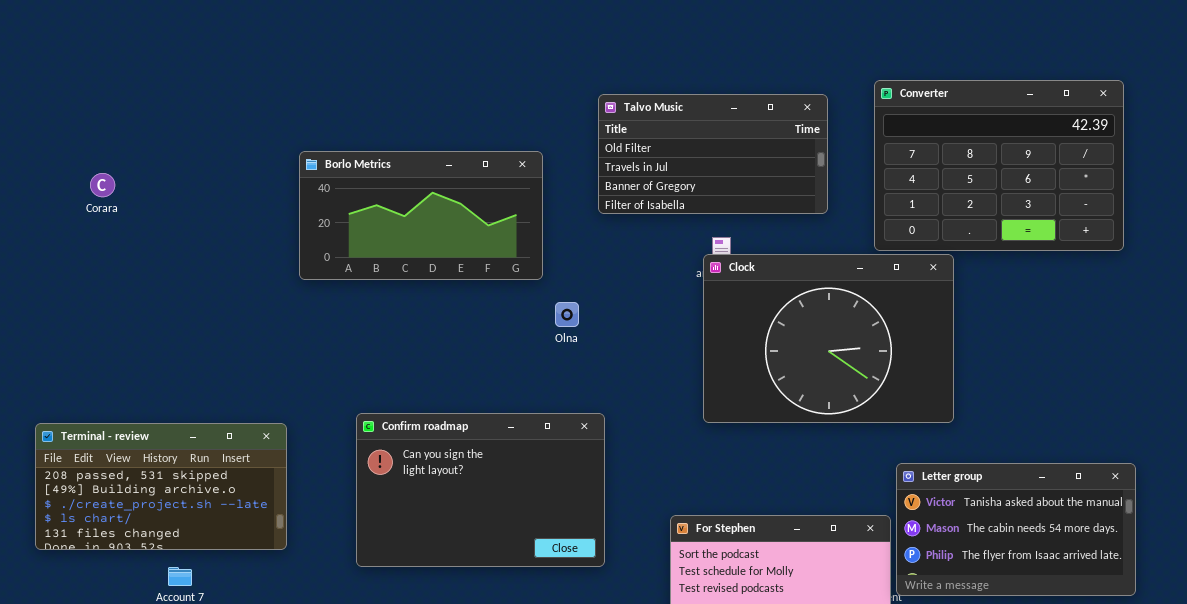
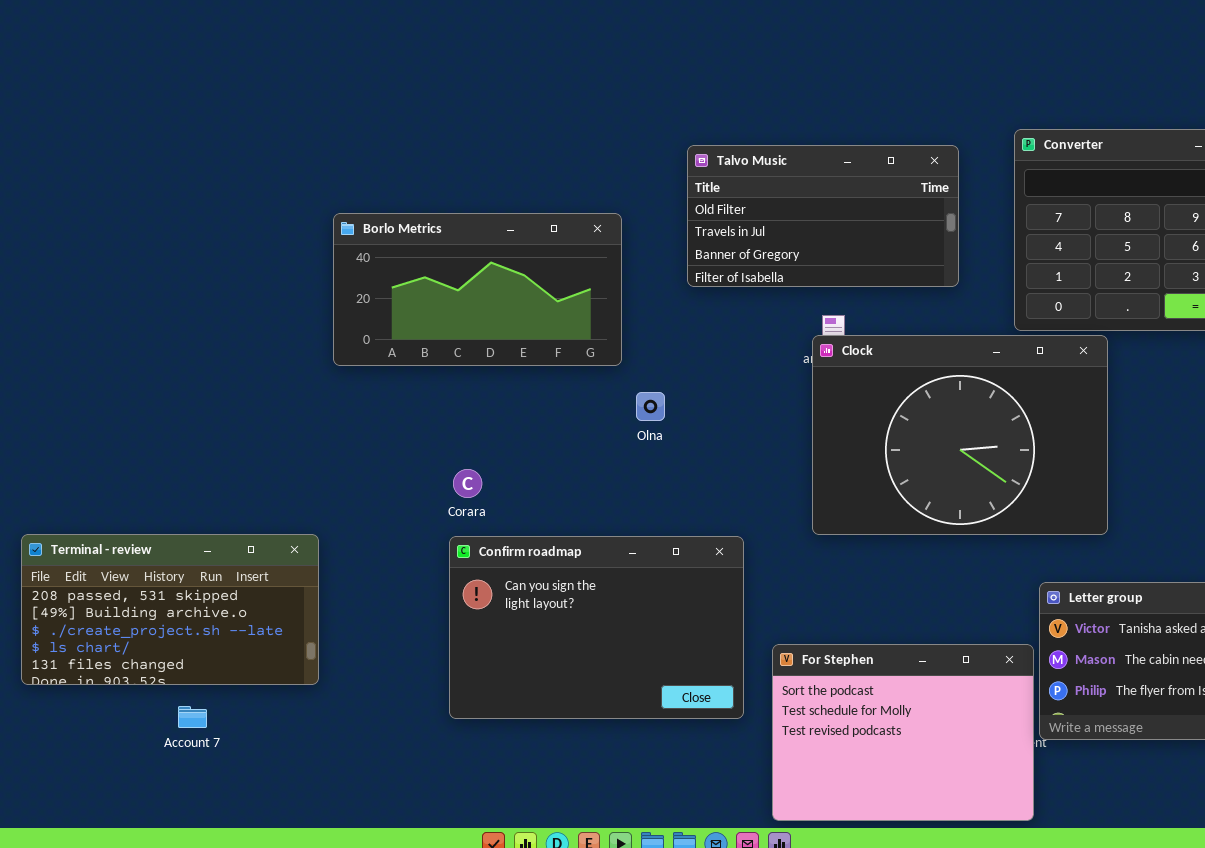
Corara: [90,173,115,197] -> [453,469,482,498], moved
Confirm roadmap: [356,413,605,567] -> [449,536,744,719], moved

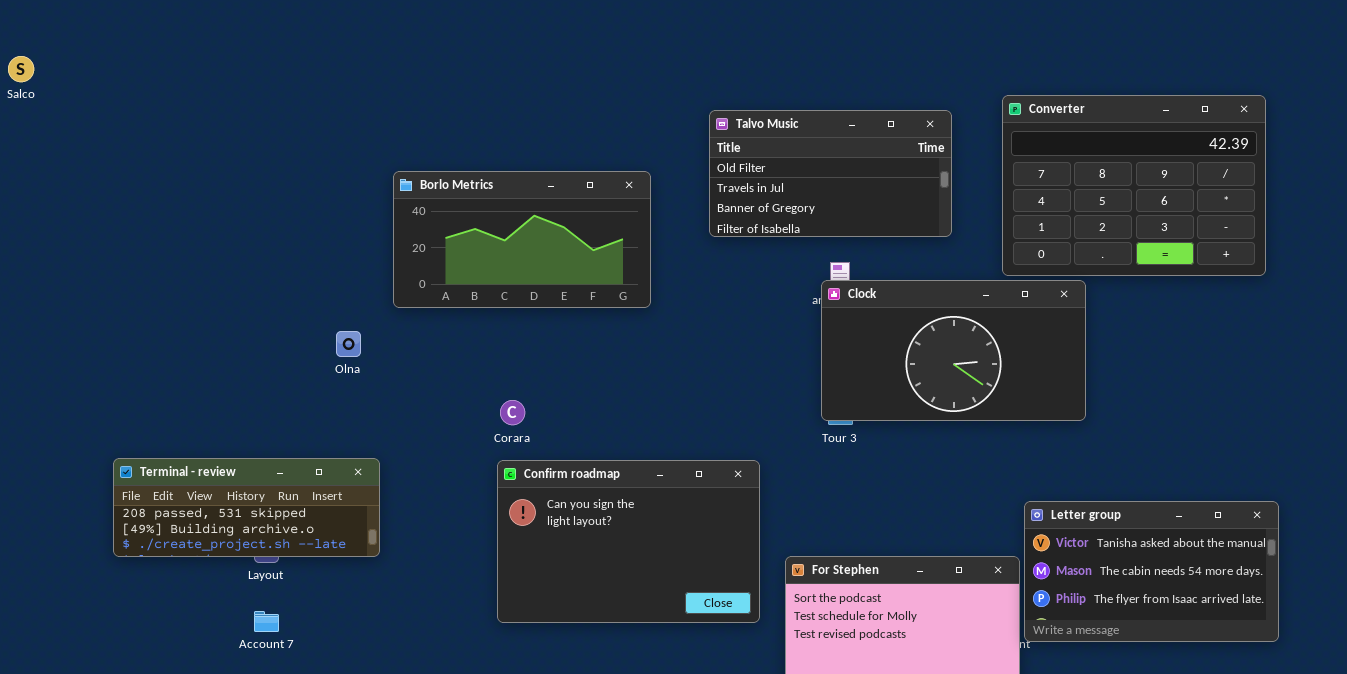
Clock: [812,335,1108,535] -> [821,280,1086,421], resized
Olna: [636,392,665,421] -> [336,331,361,357], moved
Terminal - review: [21,534,319,685] -> [113,458,380,557], resized

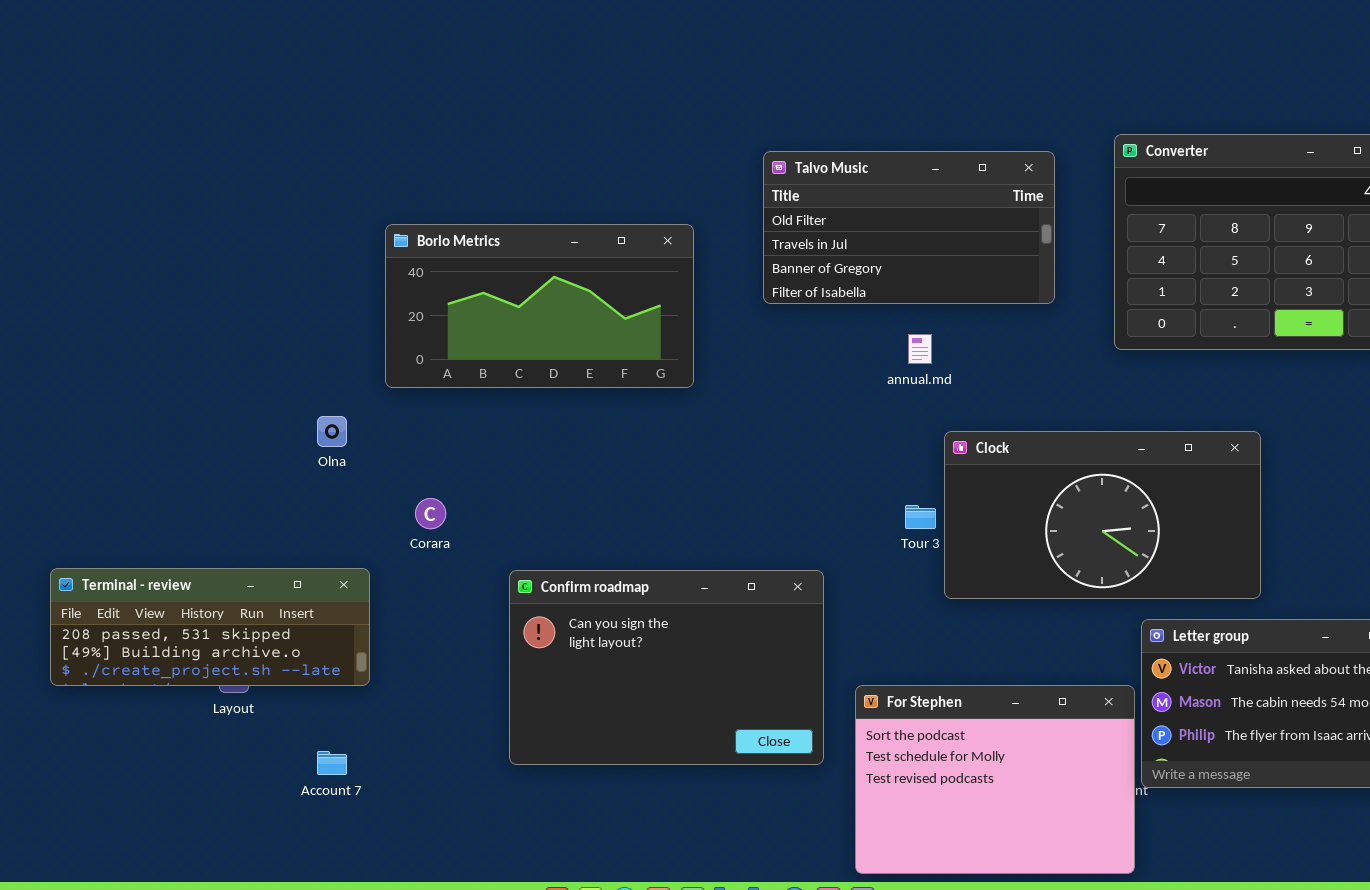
Clock: [821,280,1086,421] -> [944,431,1261,599], moved
Corara: [500,400,525,425] -> [415,498,446,529], moved
Account 7: [254,611,279,632] -> [317,751,347,775], moved

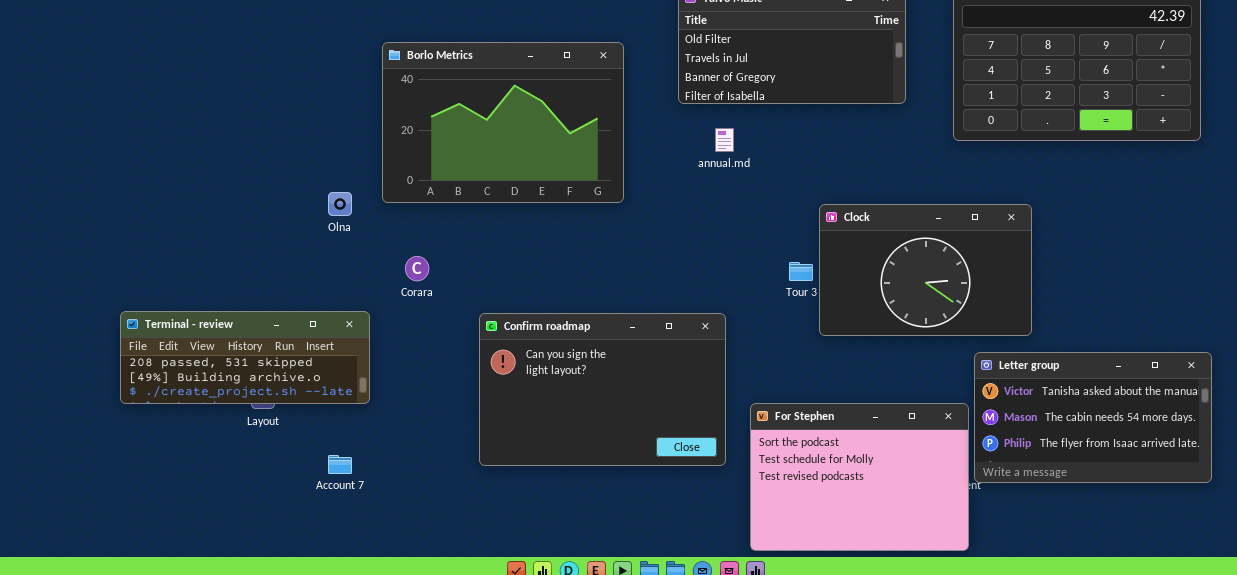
Borlo Metrics: [385,224,694,388] -> [382,42,624,203], resized
annual.md: [908,334,932,364] -> [715,128,734,152], moved
Clock: [944,431,1261,599] -> [819,204,1032,336], resized

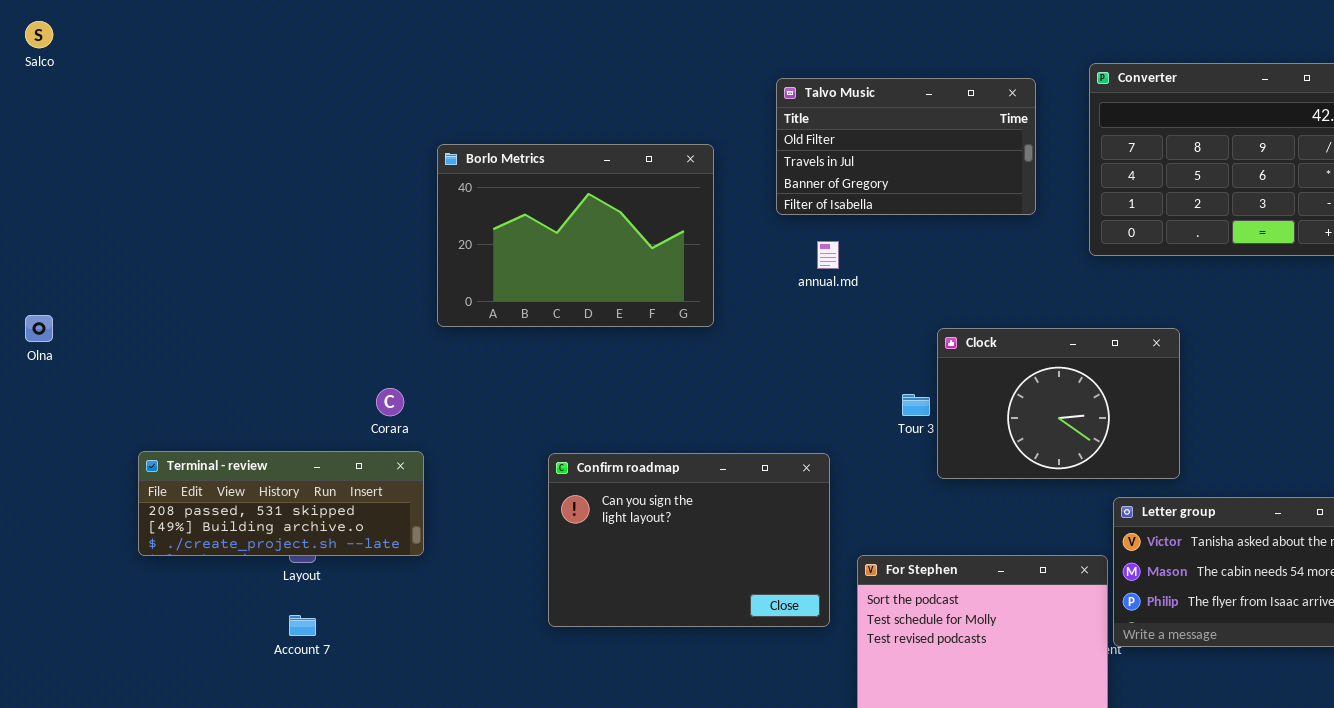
Olna: [328,192,352,216] -> [25,315,53,342], moved
Corara: [405,256,429,281] -> [376,388,404,416], moved
Account 7: [328,455,352,474] -> [289,615,316,636], moved

